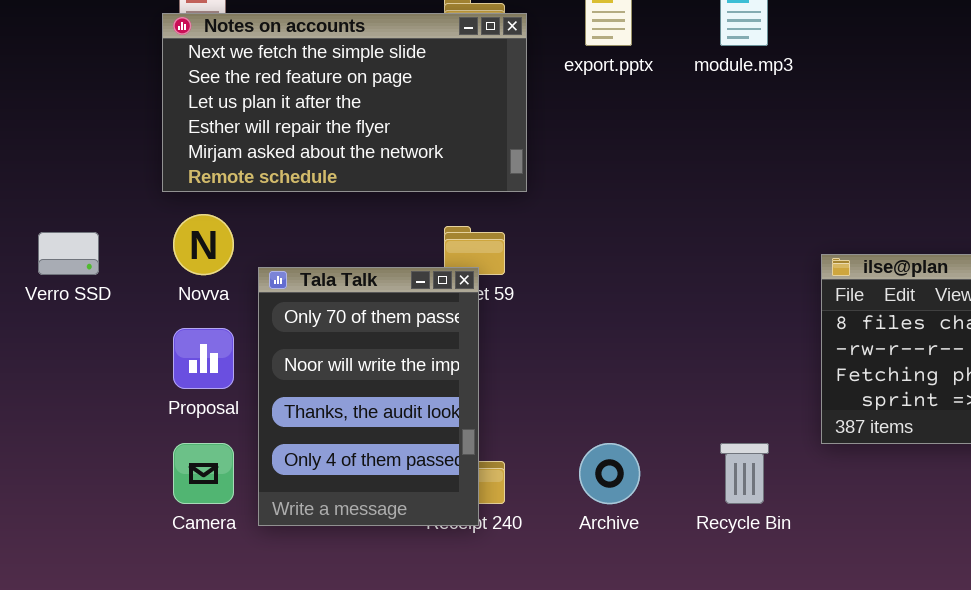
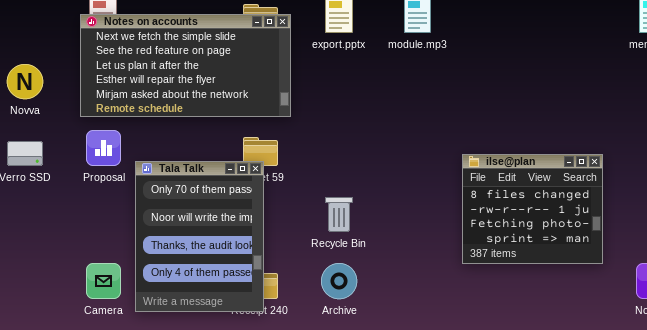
Novva: [173,214,234,275] -> [7,64,43,99], moved
Proposal: [173,328,234,389] -> [86,130,121,166], moved
Recycle Bin: [720,443,769,504] -> [325,197,353,232], moved

